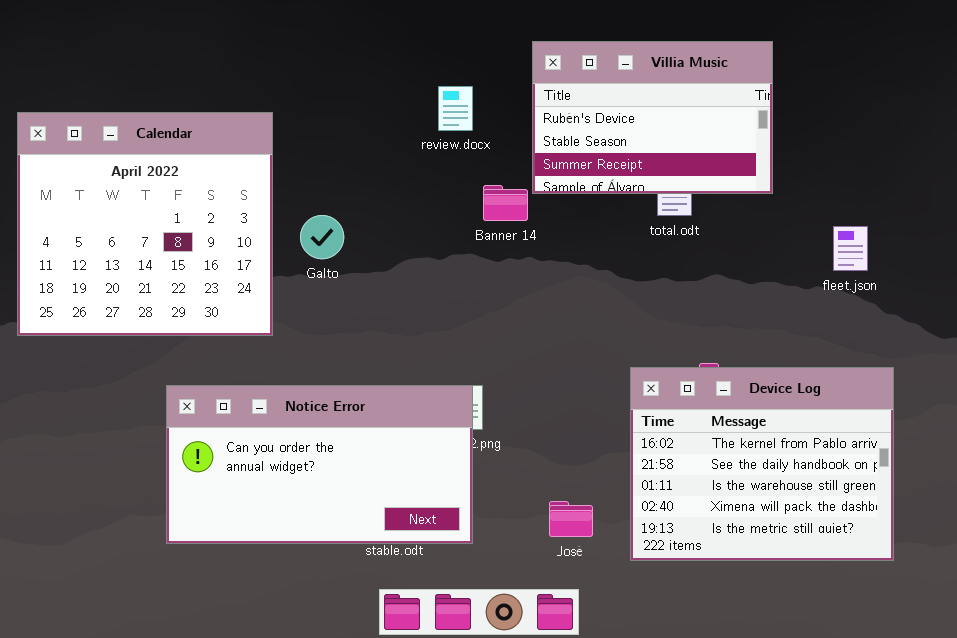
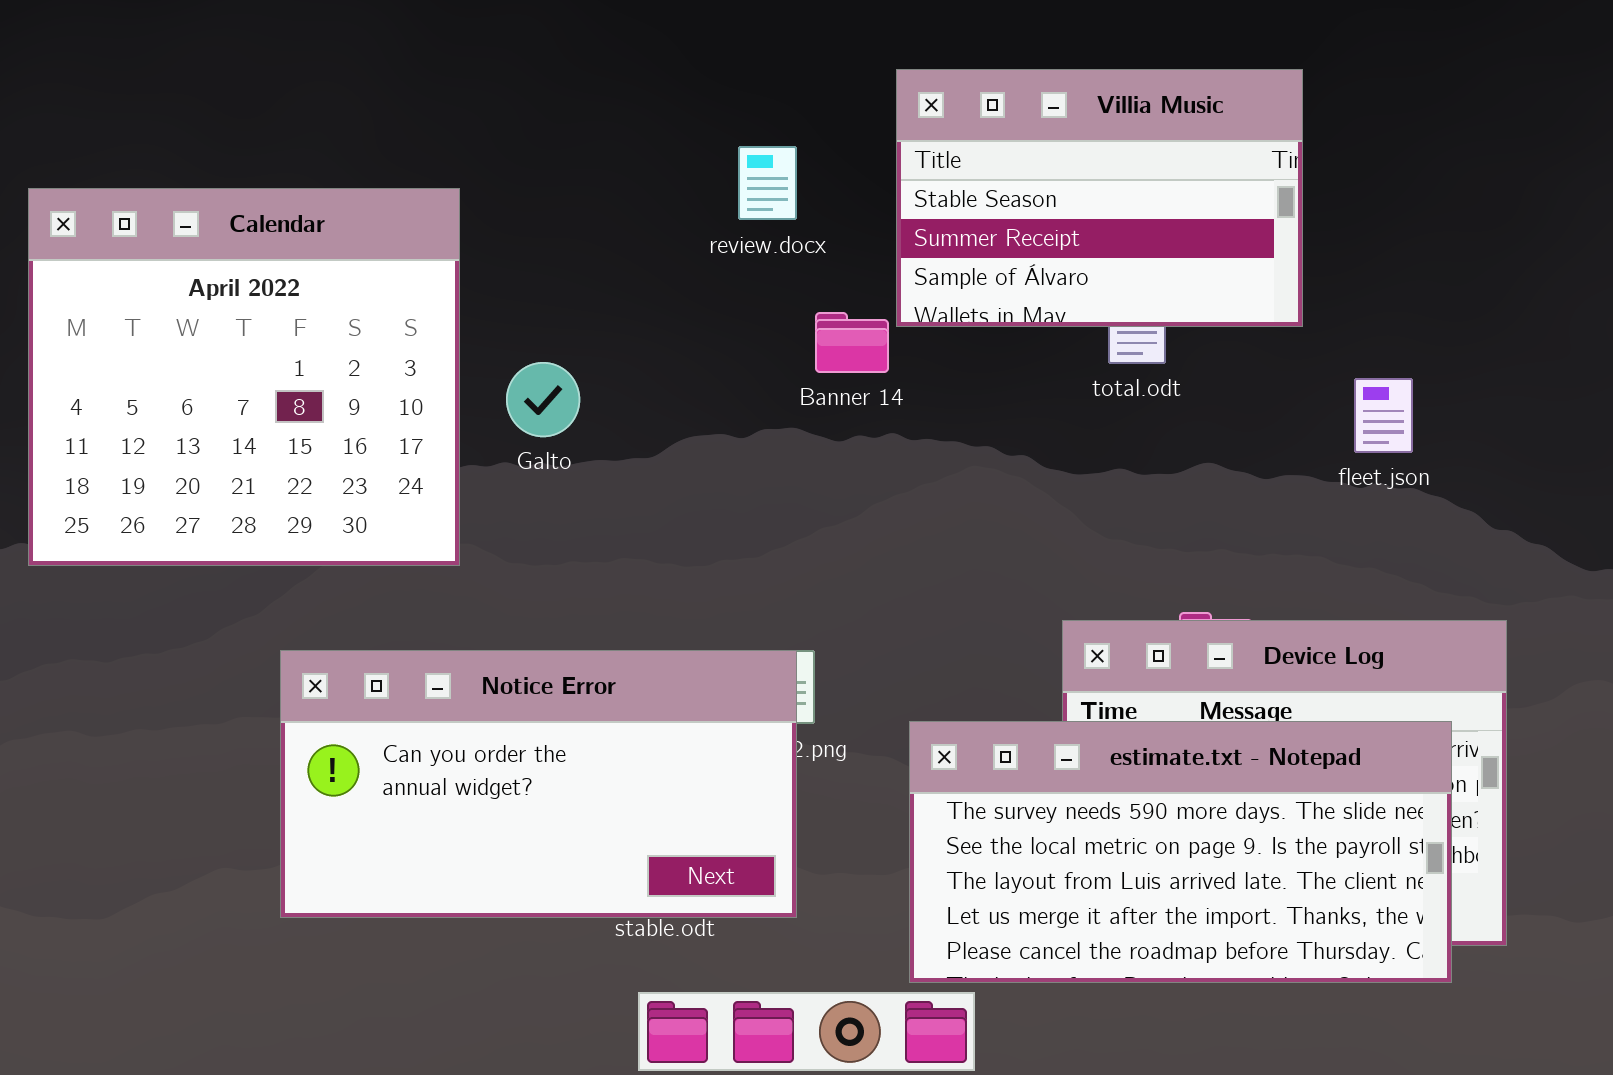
Villia Music: [532,41,773,194] -> [896,69,1303,327], scrolled down 1 row
fleet.json: [833,226,868,271] -> [1354,378,1413,453], moved
estimate.txt - Notepad: none -> [909,721,1452,983], opened

